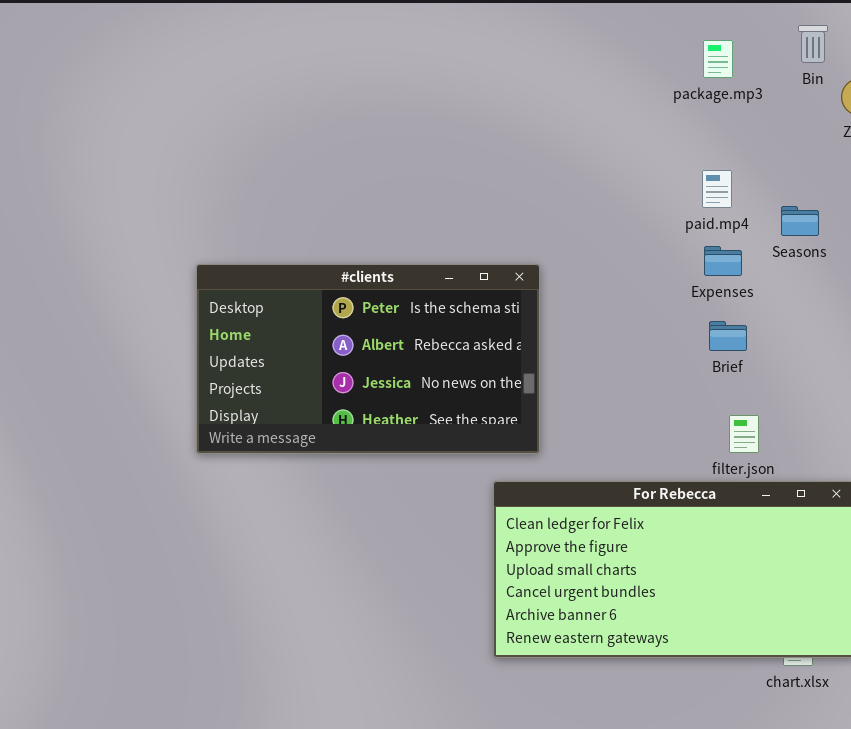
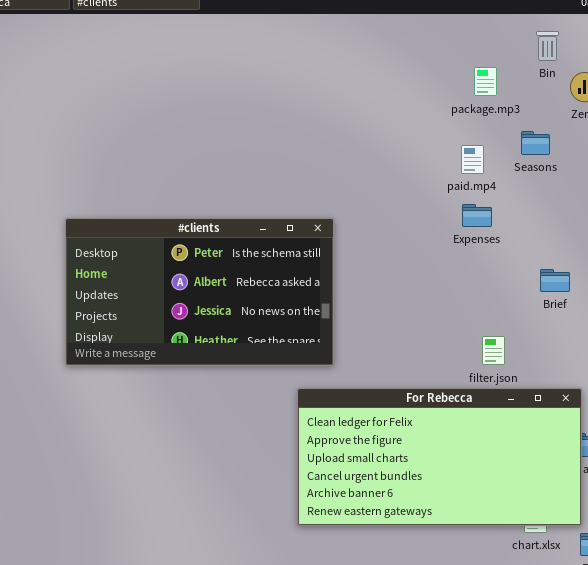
package.mp3: [703,40,733,78] -> [474,67,497,96], moved
Seasons: [781,206,819,236] -> [521,131,550,155], moved
Brief: [709,321,747,351] -> [540,269,570,292], moved

